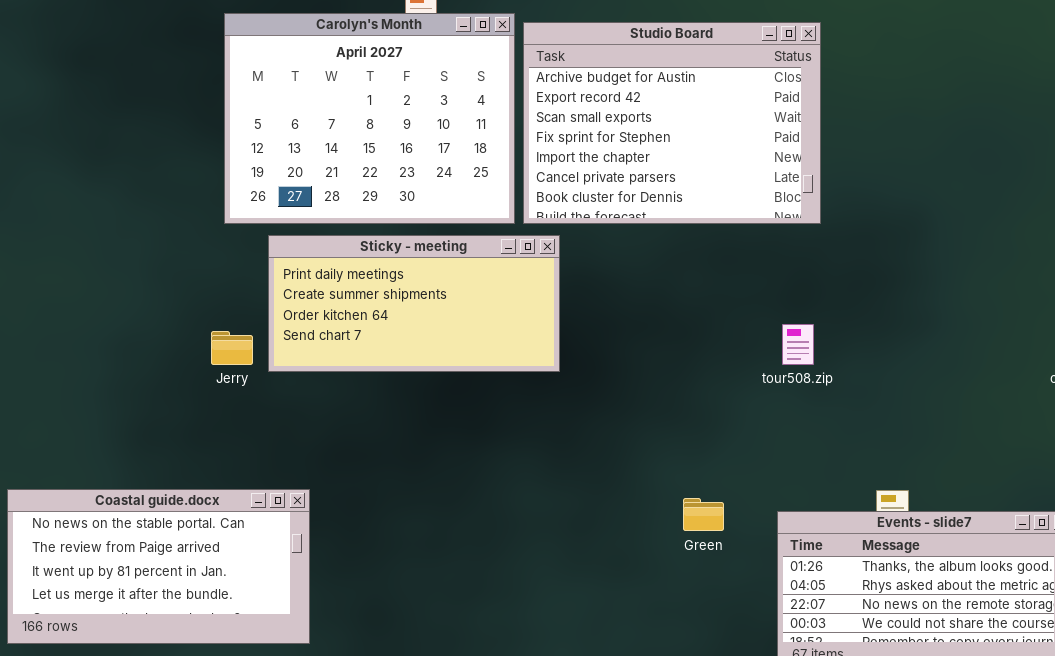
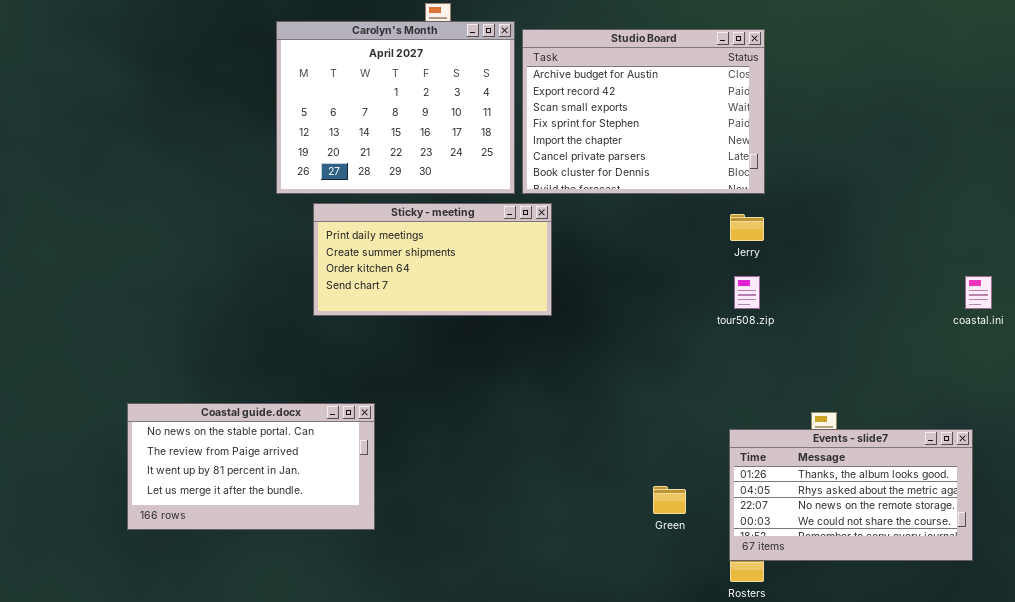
Jerry: [211,331,253,365] -> [730,214,764,241], moved
Coastal guide.docx: [7,489,310,644] -> [127,403,375,530], moved
Green: [683,498,724,531] -> [653,486,686,514], moved

